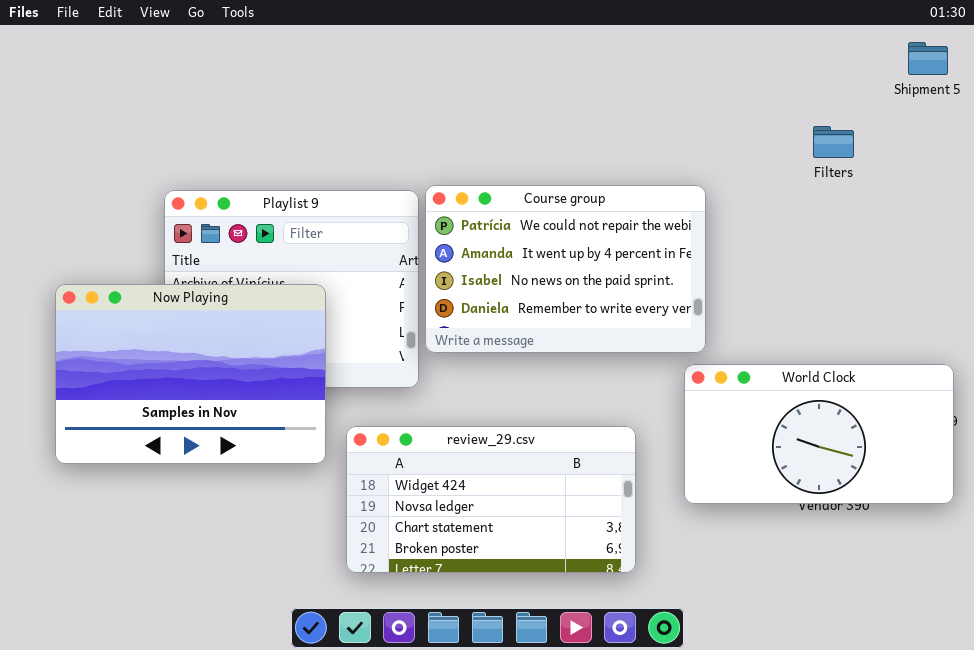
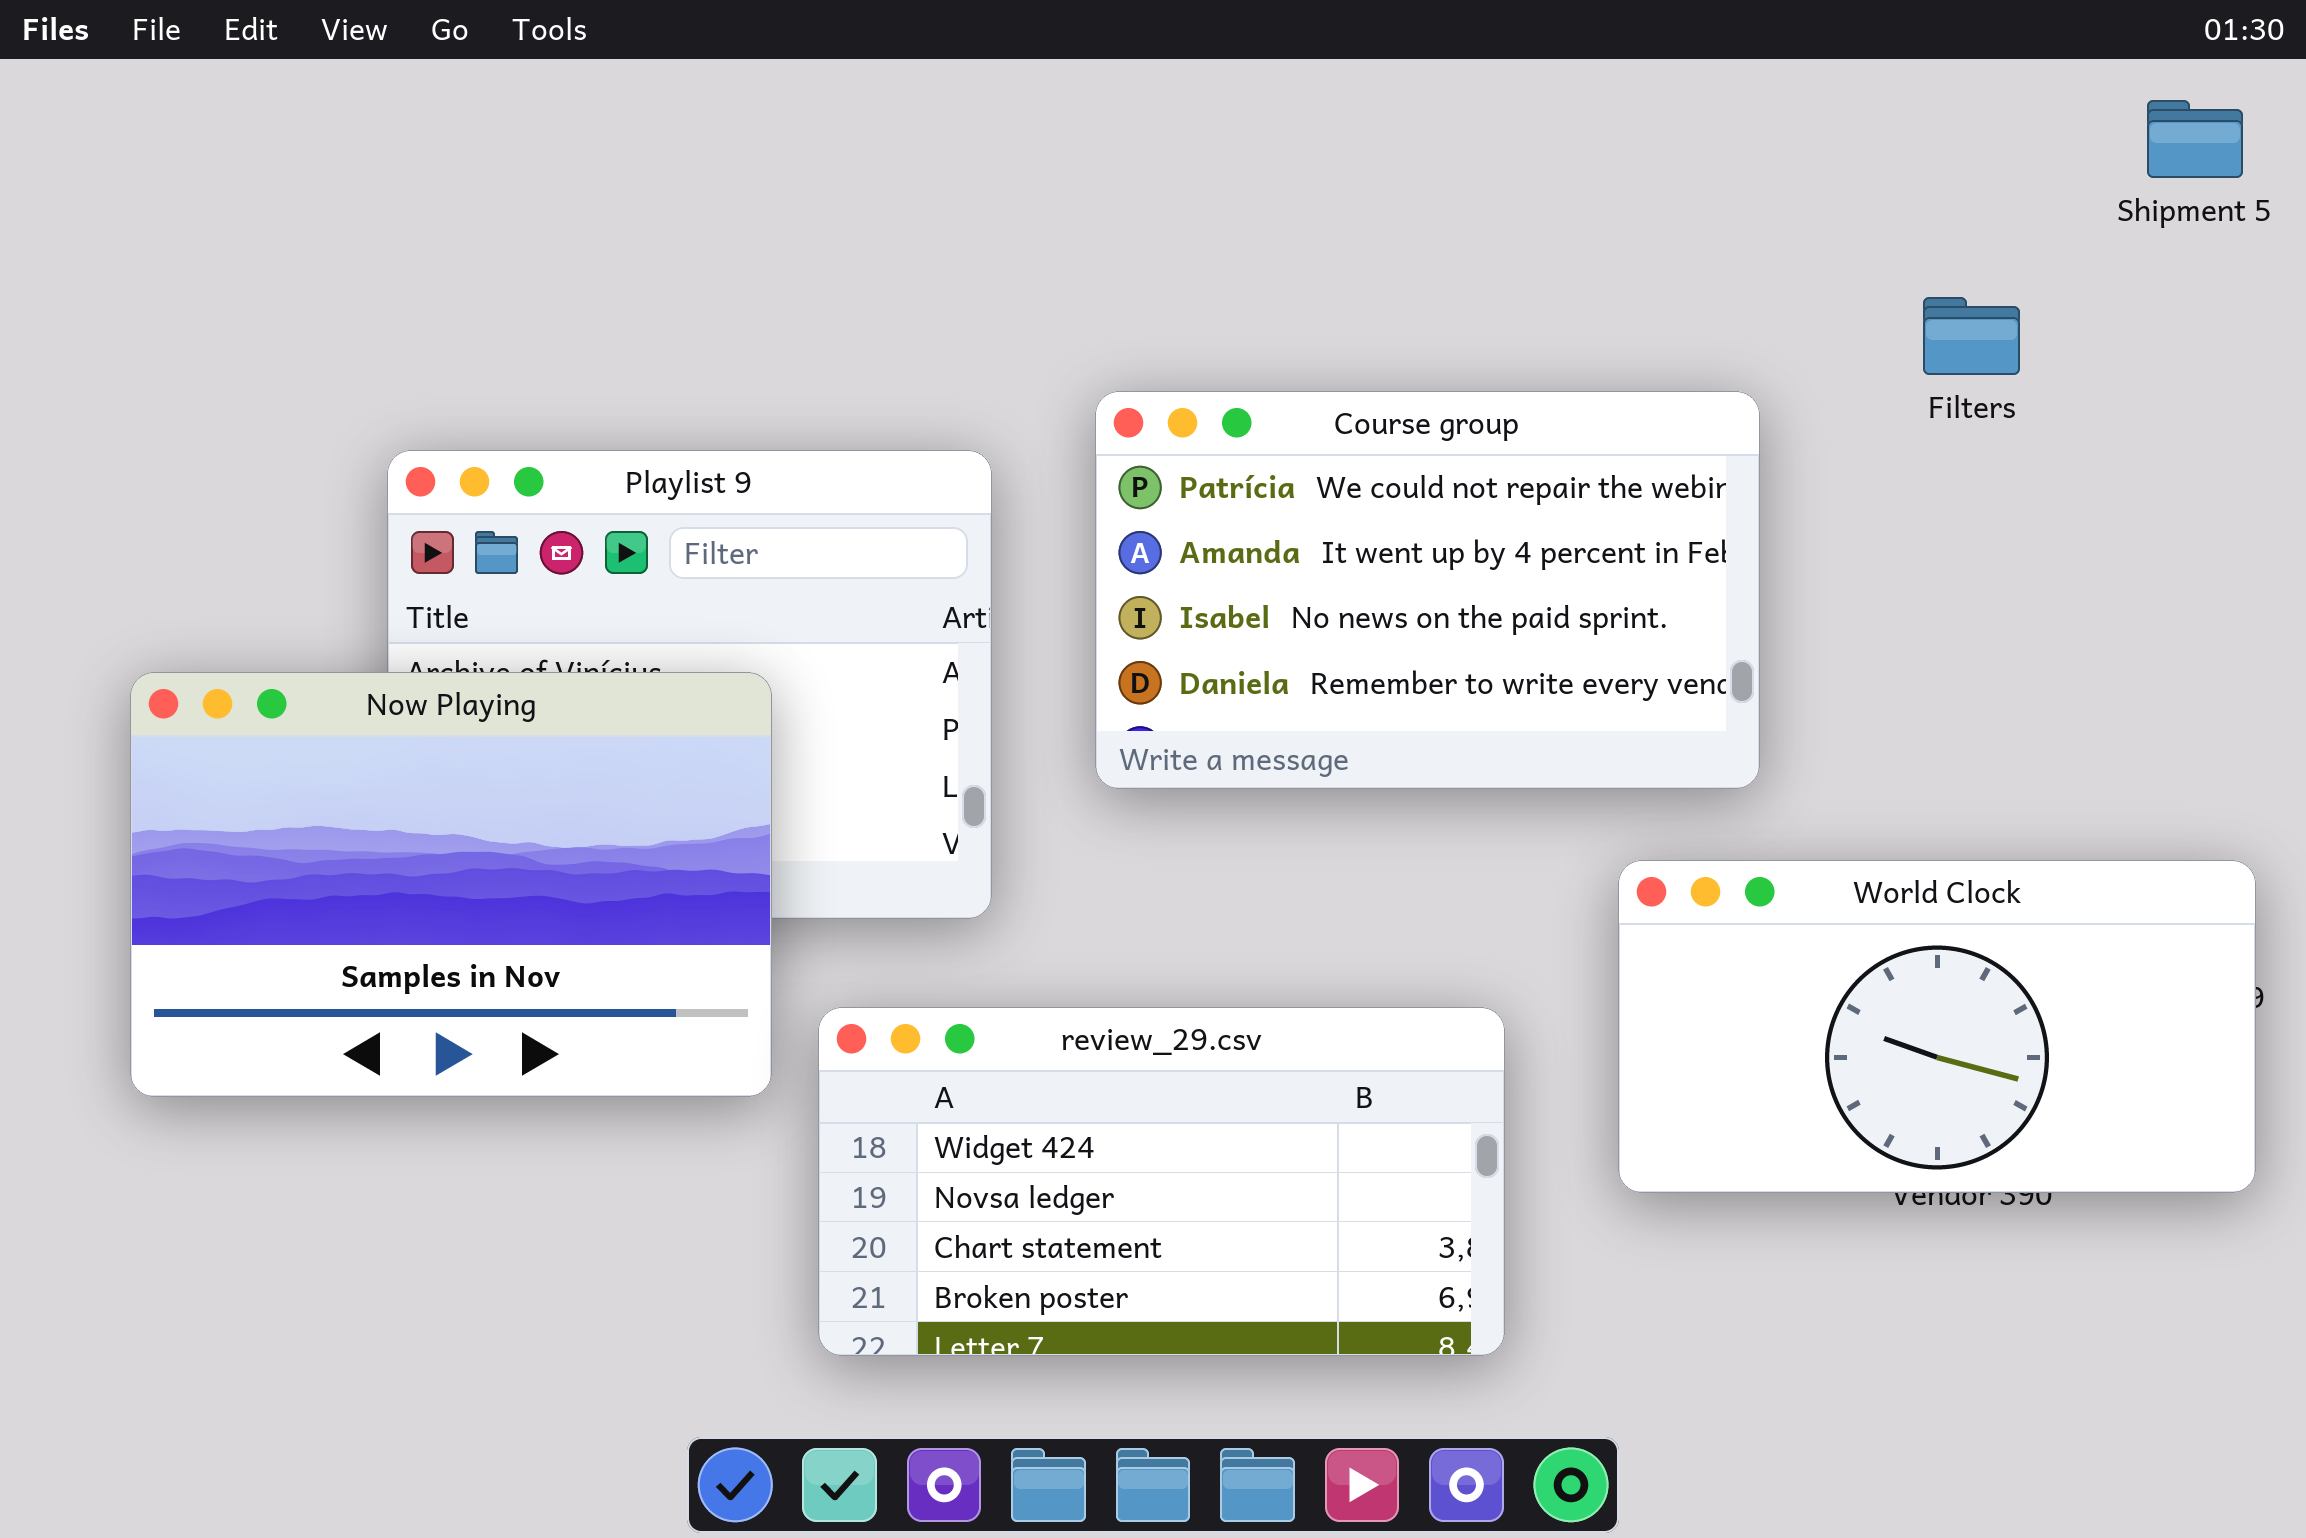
Course group: [425,185,706,353] -> [1095,391,1760,789], moved

